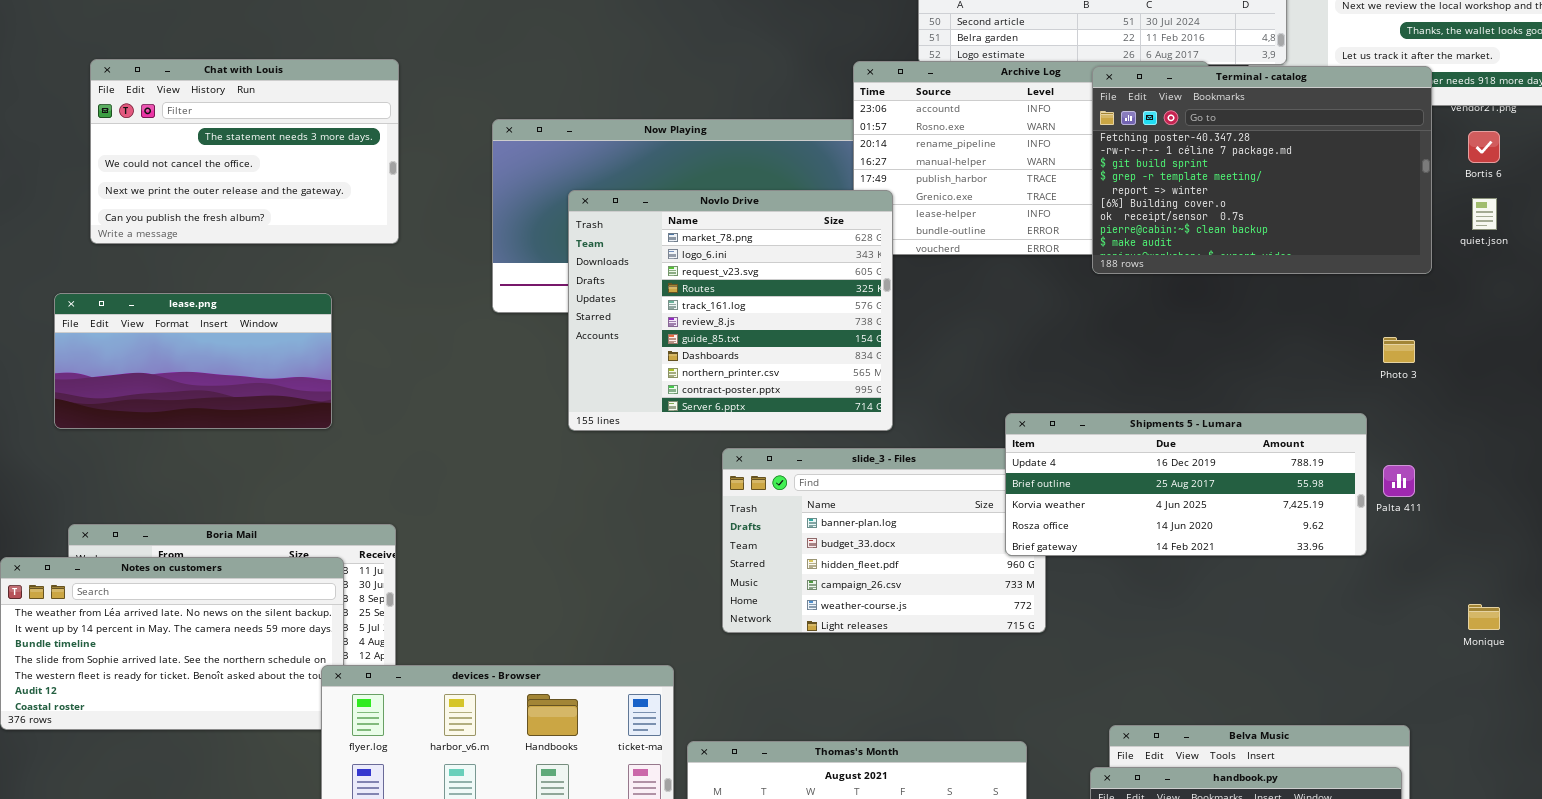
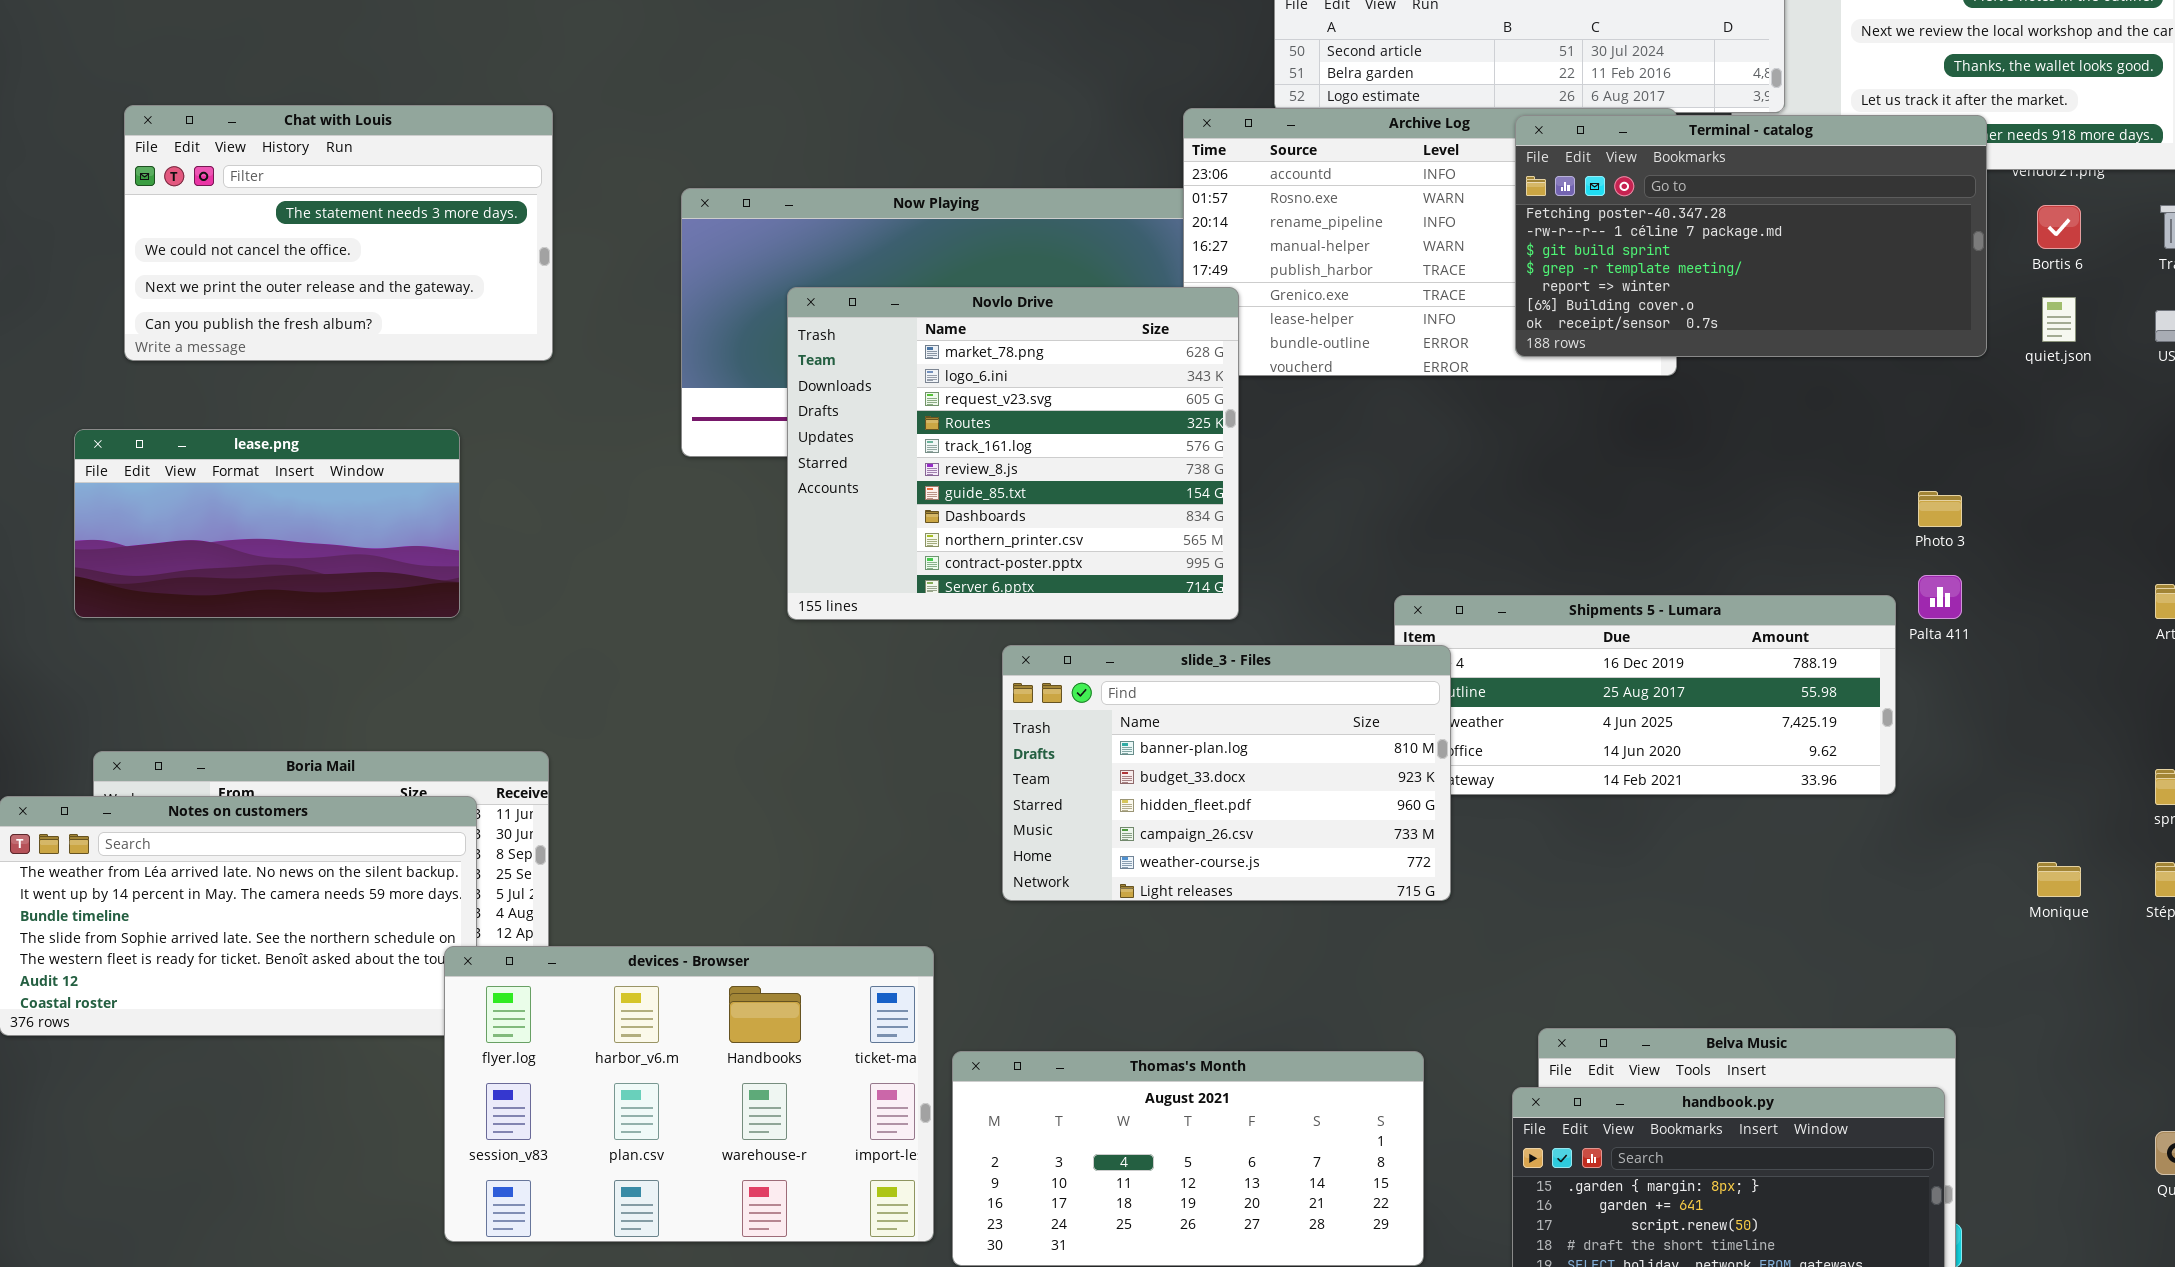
Terminal - catalog: [1092,66,1432,274] -> [1515,115,1987,357], resized
slide_3 - Files: [722,448,1046,633] -> [1002,645,1451,901], raised
Palta 411: [1383,465,1415,497] -> [1918,575,1962,619], moved

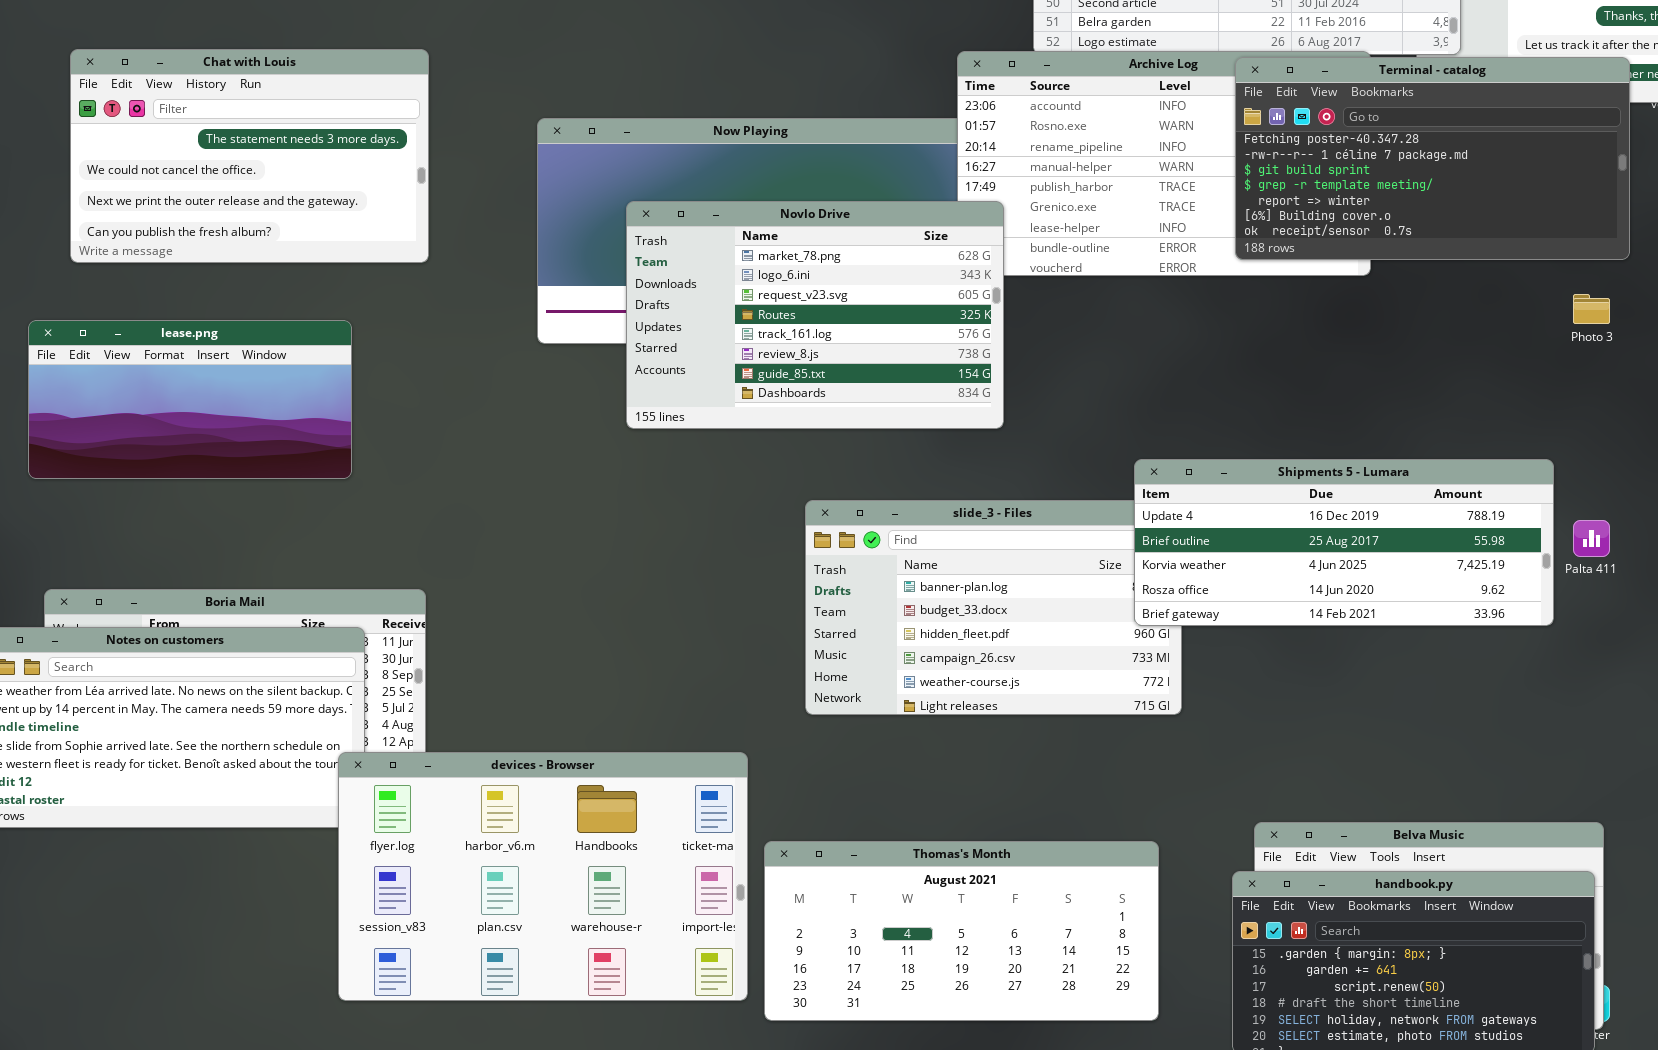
Novlo Drive: [787,287,1239,620] -> [626,201,1004,429], resized
Photo 3: [1918,491,1962,527] -> [1573,294,1610,324], moved
Palta 411: [1918,575,1962,619] -> [1573,520,1610,557], moved
Shipments 5 - Lumara: [1394,595,1896,795] -> [1134,459,1554,626], raised

